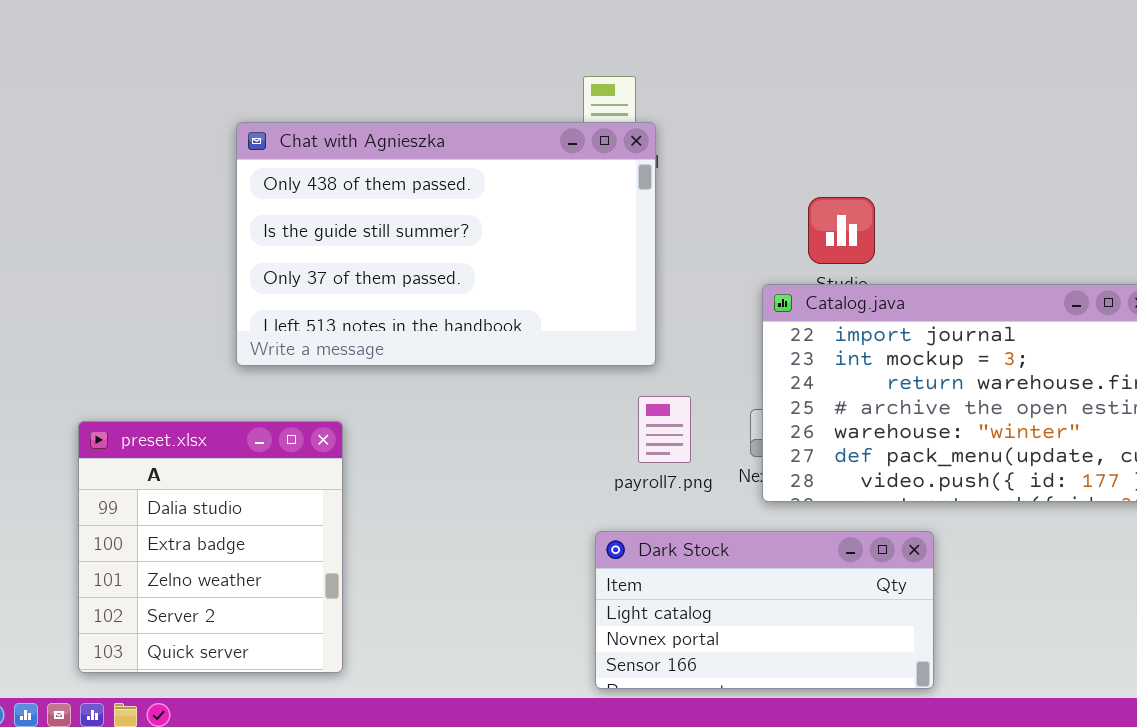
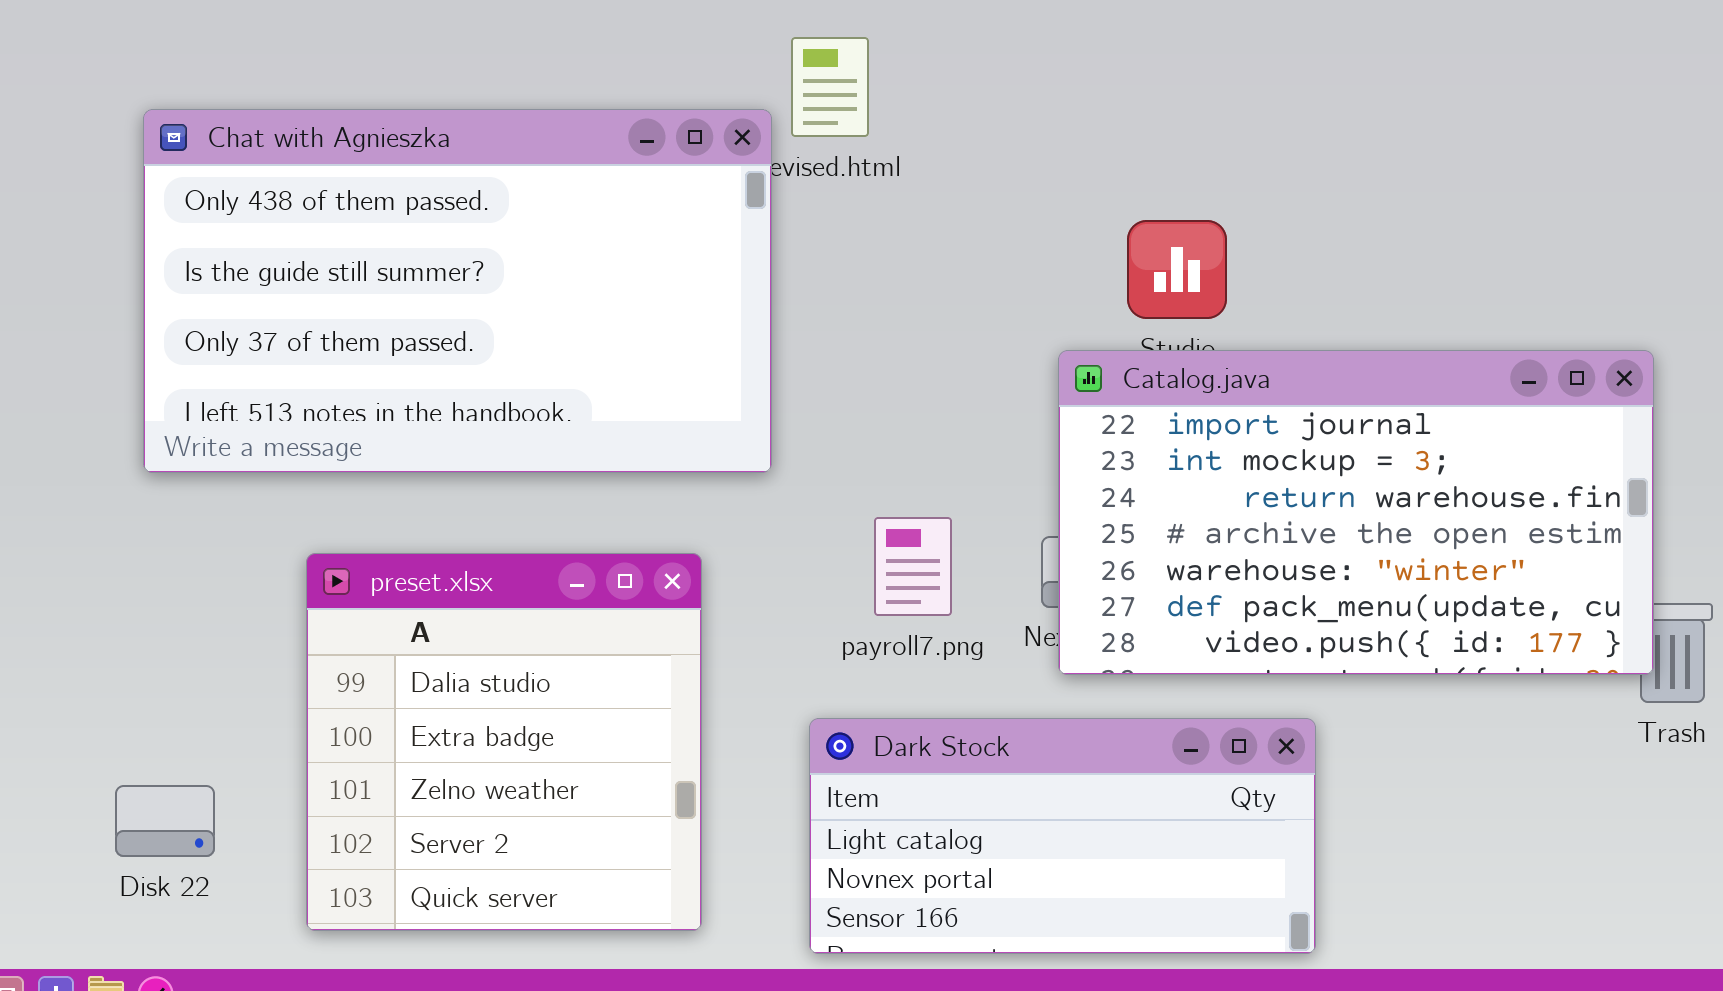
Chat with Agnieszka: [236,122,656,366] -> [143,109,772,473], moved
preset.xlsx: [78,421,343,673] -> [306,553,702,931], moved

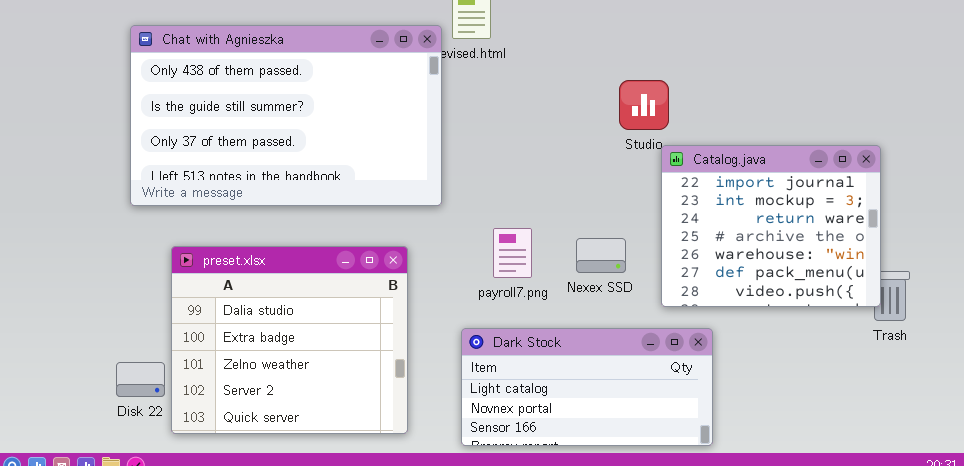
Catalog.java: [1058,350,1654,675] -> [661,145,881,307], resized
preset.xlsx: [306,553,702,931] -> [171,246,408,434], resized

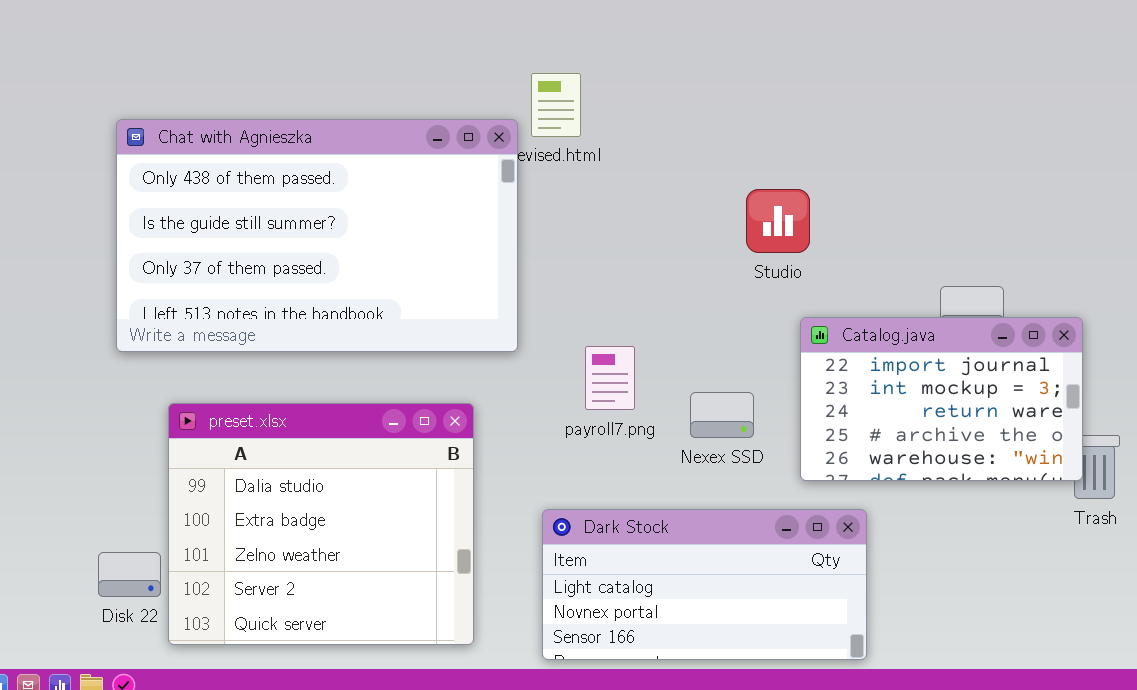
Catalog.java: [661,145,881,307] -> [800,317,1083,481], resized
payroll7.png: [493,228,532,278] -> [585,346,635,410], moved

